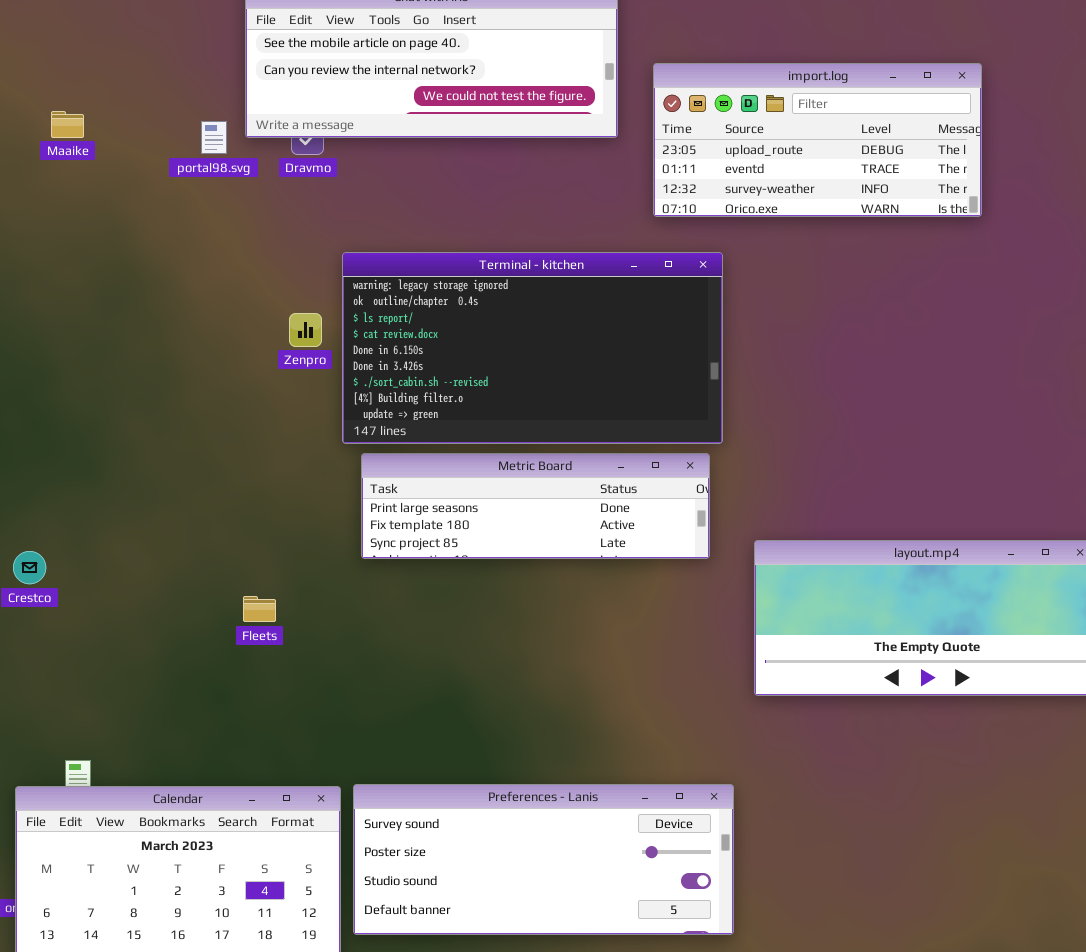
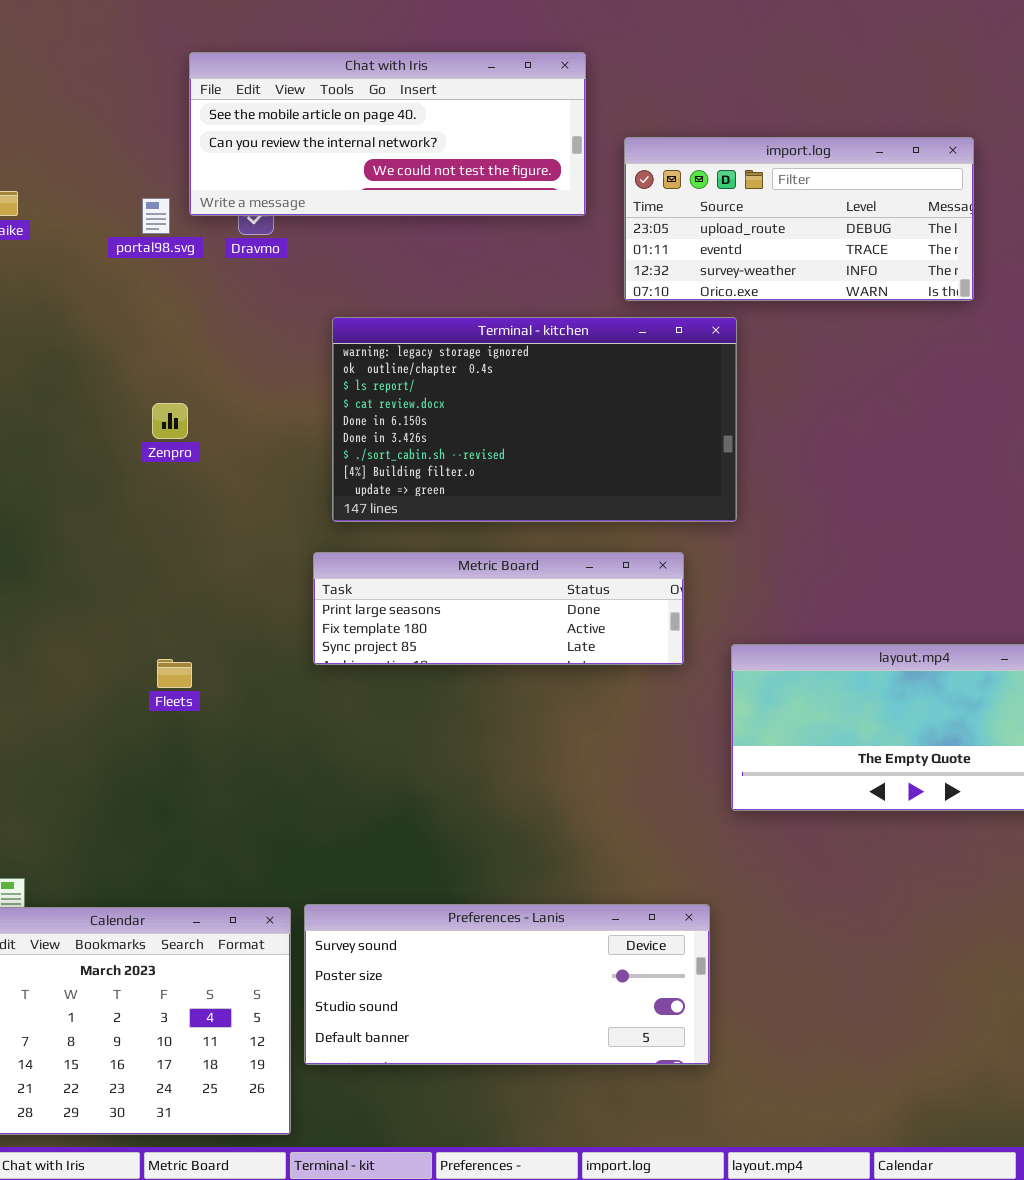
Terminal - kitchen: [342,252,723,444] -> [332,317,737,522], moved
Zenpro: [289,313,322,347] -> [152,403,188,439], moved
Fleets: [243,596,276,622] -> [157,659,192,688], moved

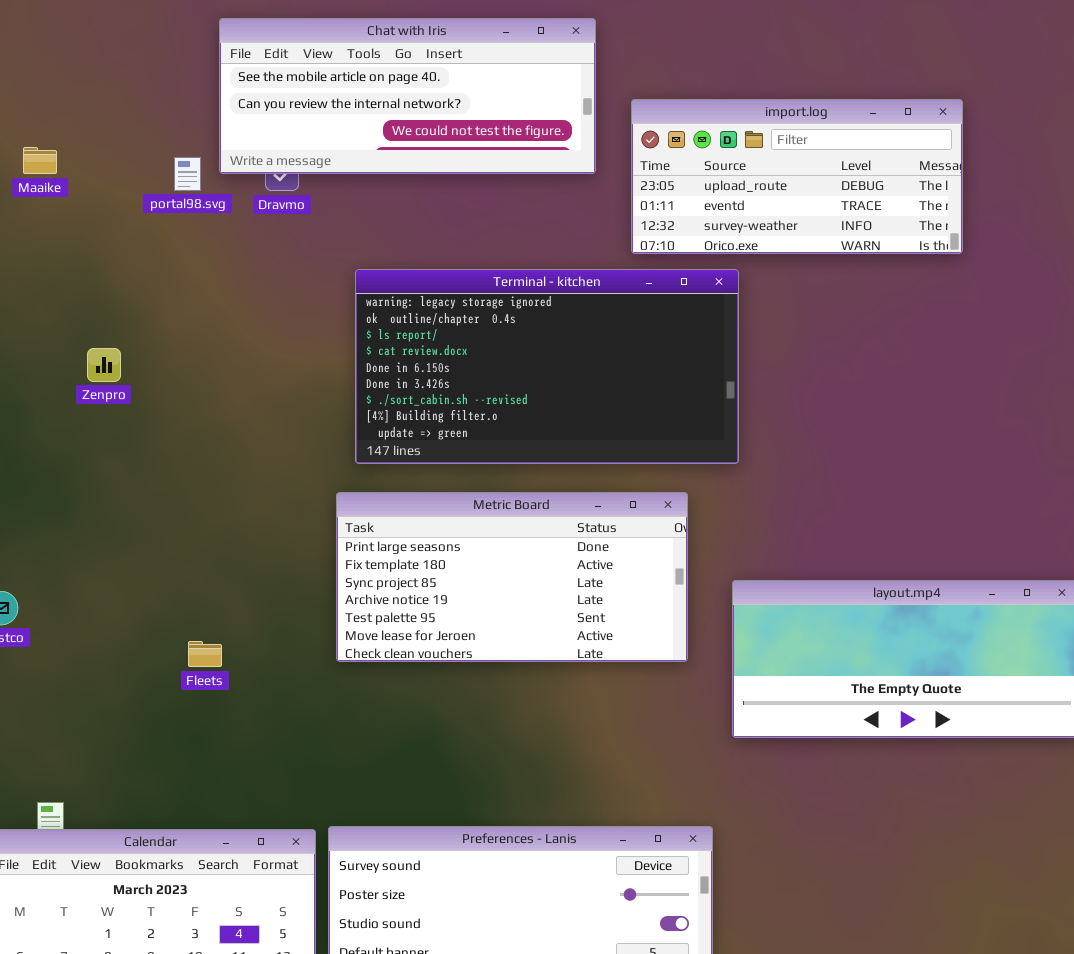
Zenpro: [152,403,188,439] -> [87,348,121,382], moved
Metric Board: [313,552,684,665] -> [336,492,688,662], resized
Fleets: [157,659,192,688] -> [188,641,222,667], moved

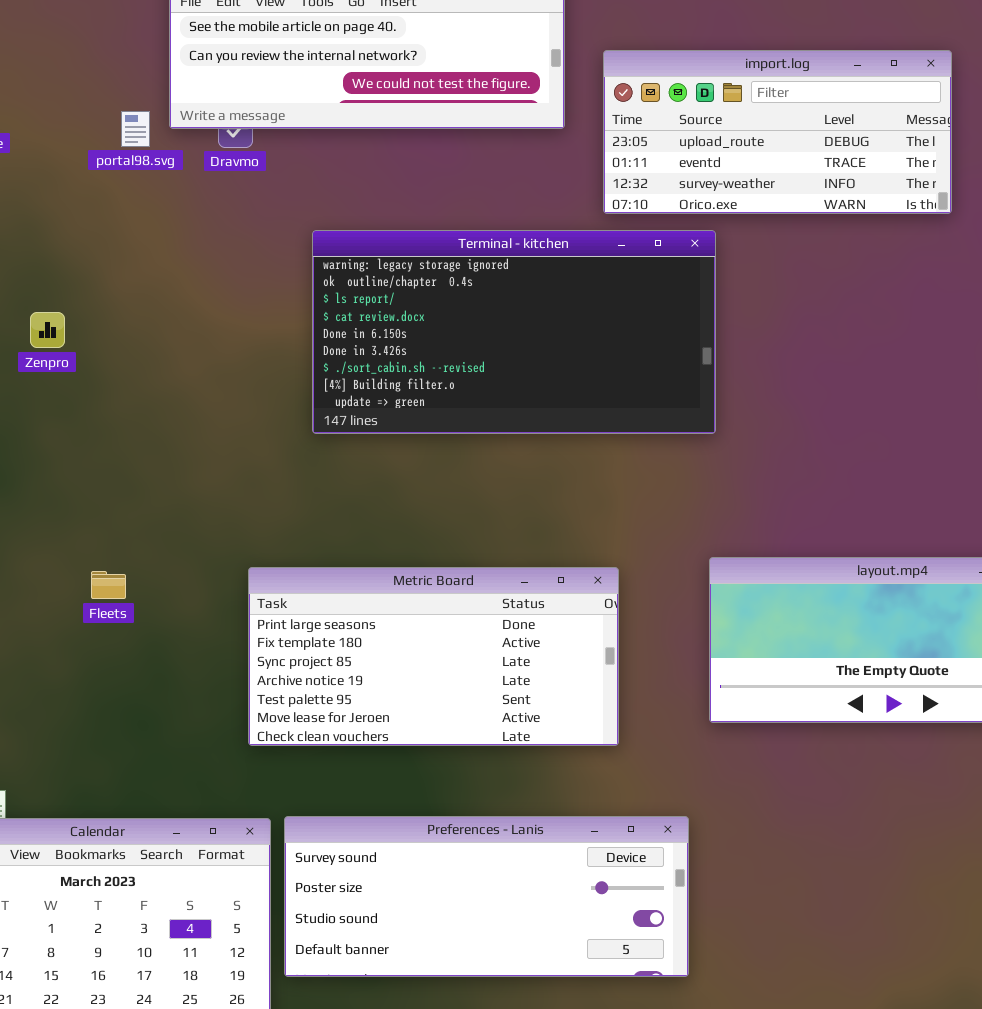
Metric Board: [336,492,688,662] -> [248,567,619,746], moved
Fleets: [188,641,222,667] -> [91,571,126,599], moved

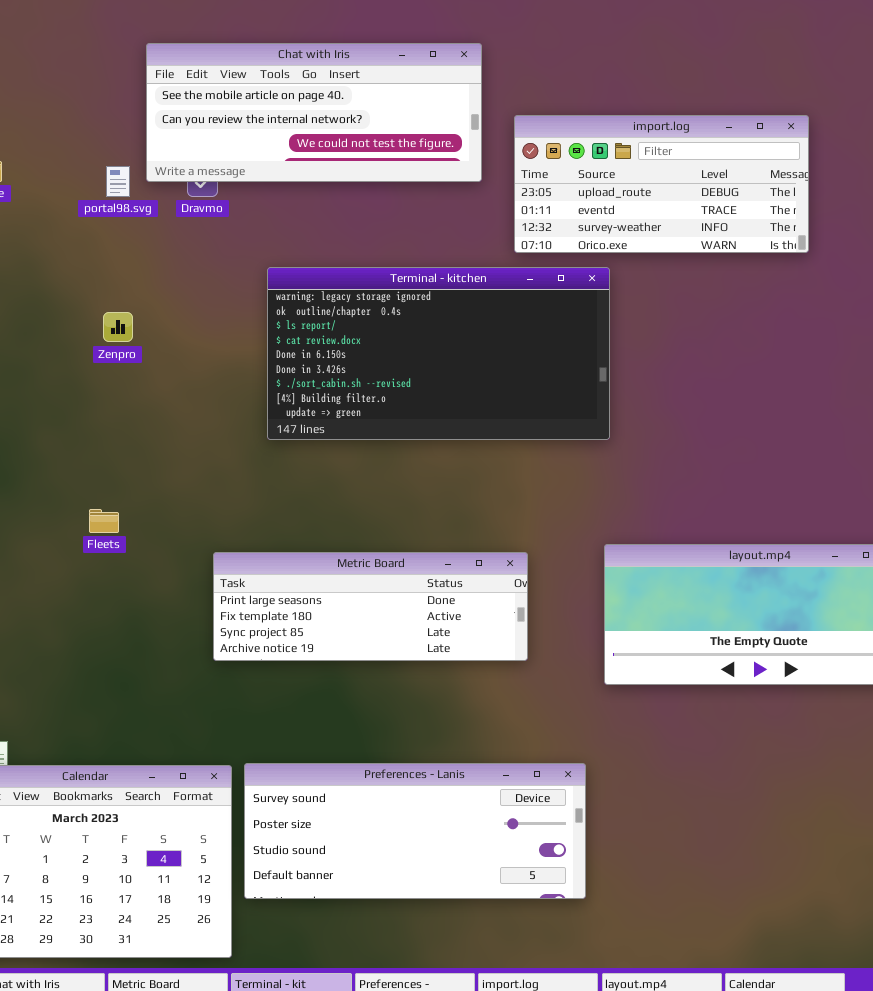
Zenpro: [30,312,65,348] -> [103,312,133,342], moved
Metric Board: [248,567,619,746] -> [213,552,528,661], resized
Fleets: [91,571,126,599] -> [89,509,119,533], moved

